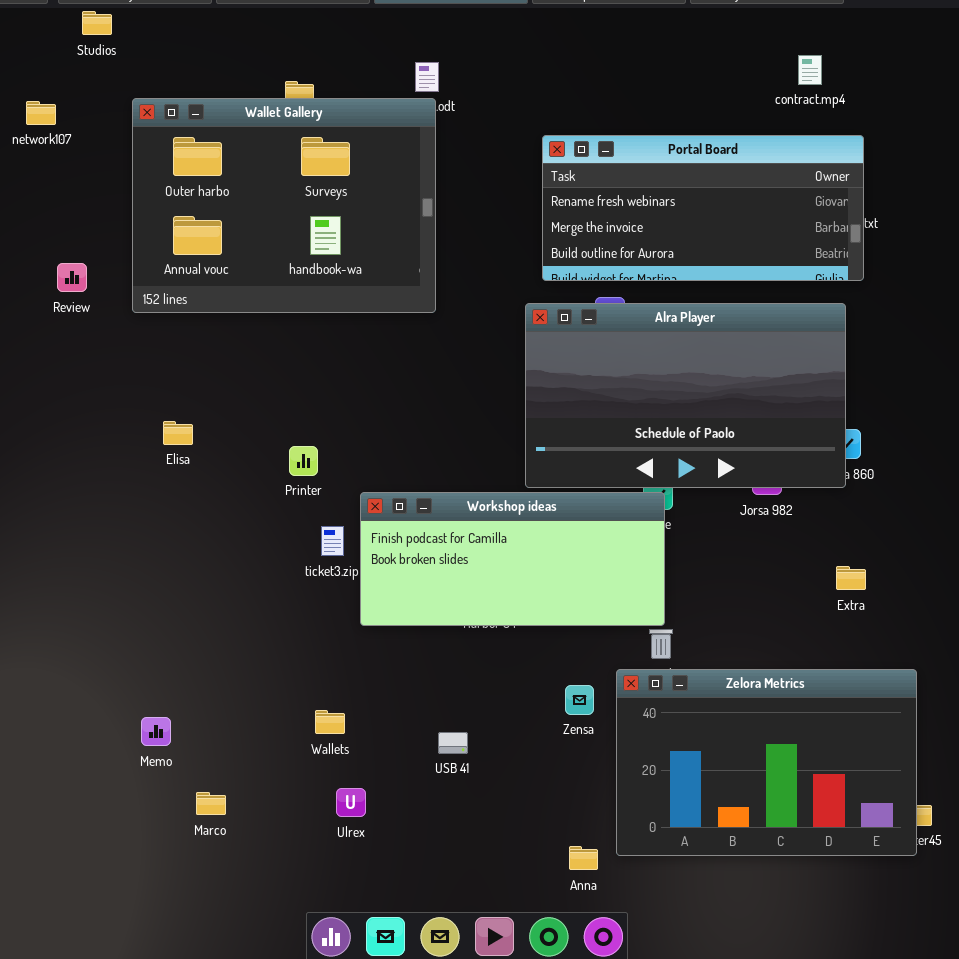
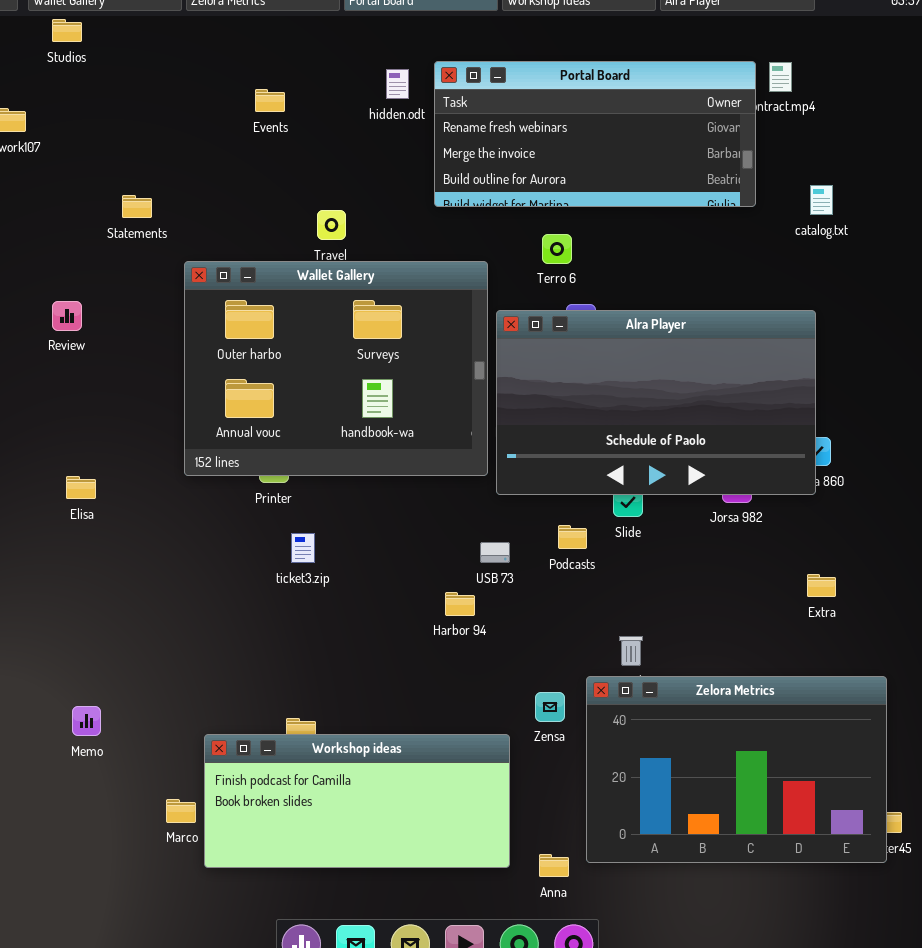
Wallet Gallery: [132,98,436,313] -> [184,261,488,476], moved
Portal Board: [542,135,864,281] -> [434,61,756,207], moved
Review: [57,263,87,292] -> [52,301,82,331], moved
Elisa: [163,421,193,445] -> [66,476,96,499], moved
Workshop ideas: [360,492,665,626] -> [204,734,510,868], moved
Memo: [141,717,171,746] -> [72,706,101,736], moved

